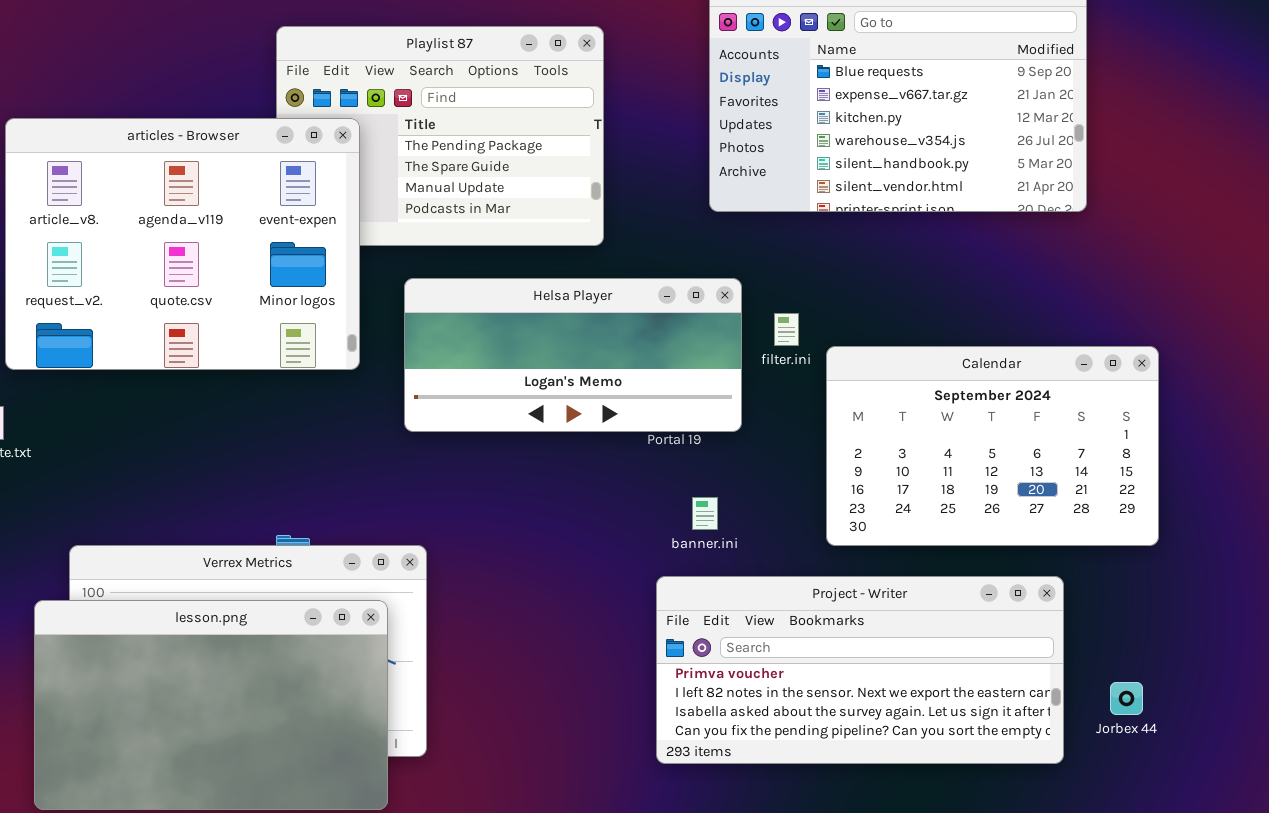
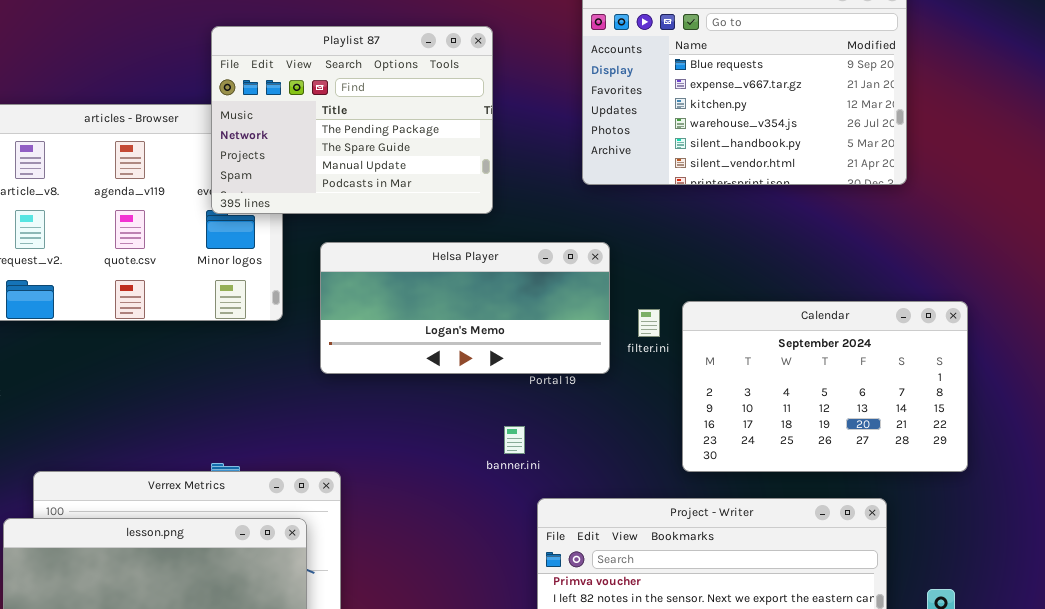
Playlist 87: [276,26,604,246] -> [211,26,493,214], raised
filter.ini: [774,313,799,346] -> [638,309,660,337], moved
banner.ini: [692,497,718,530] -> [504,426,525,454], moved

